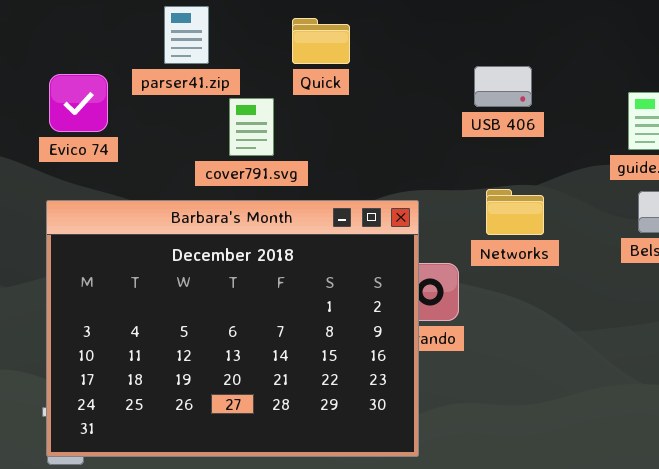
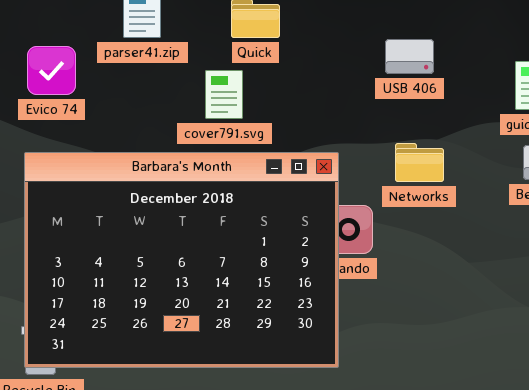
cover791.svg: [229,98,274,156] -> [205,70,243,119], moved

